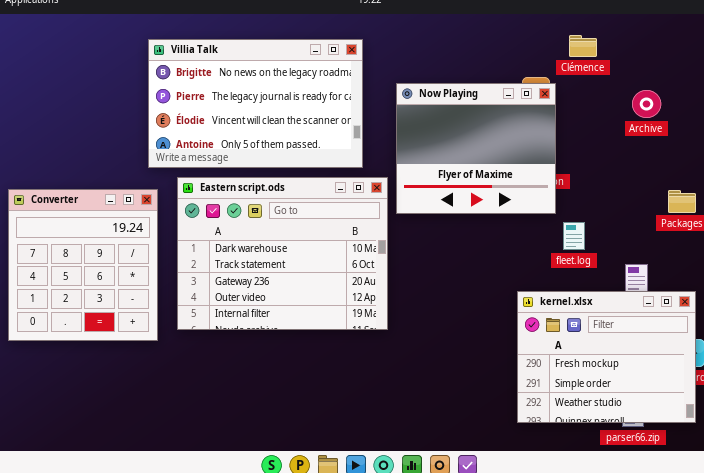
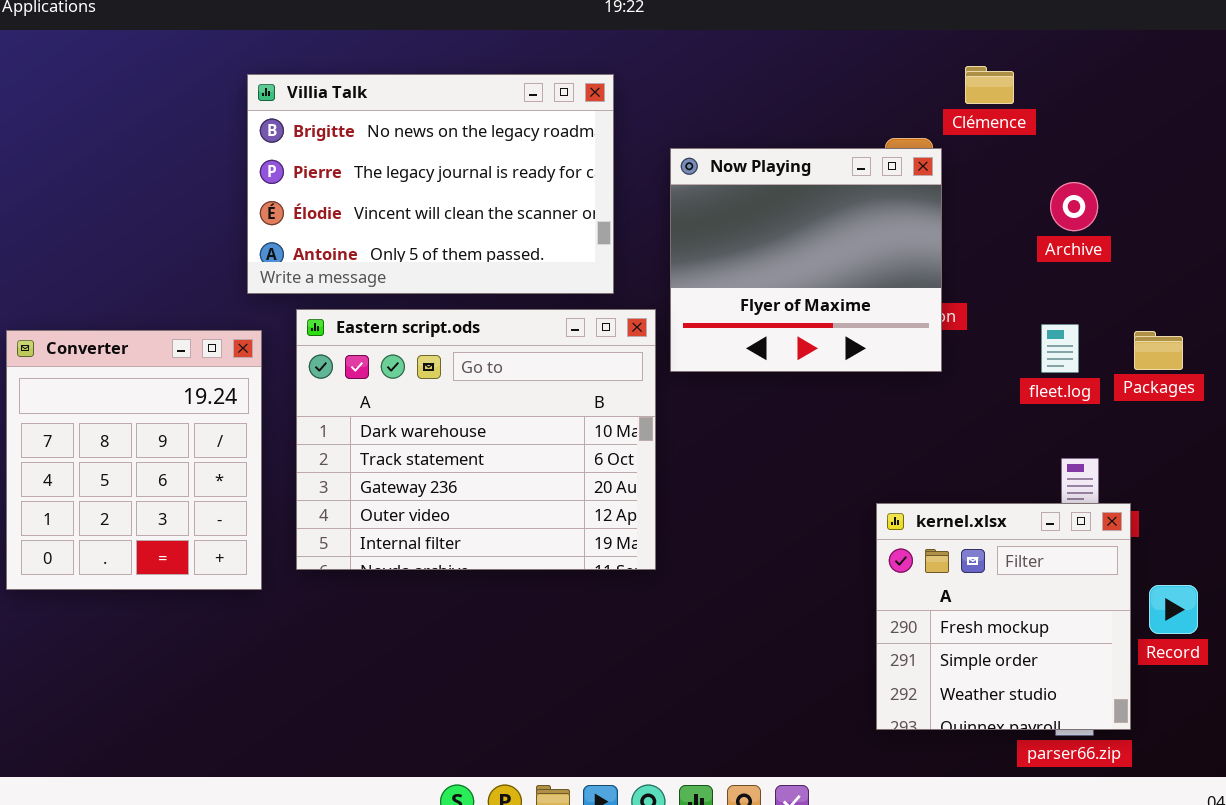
Archive: [632,90,661,118] -> [1050,182,1098,231], moved
fleet.log: [563,222,585,250] -> [1041,324,1079,373], moved
kernel.xlsx: [517,291,696,423] -> [876,503,1131,730], resized

